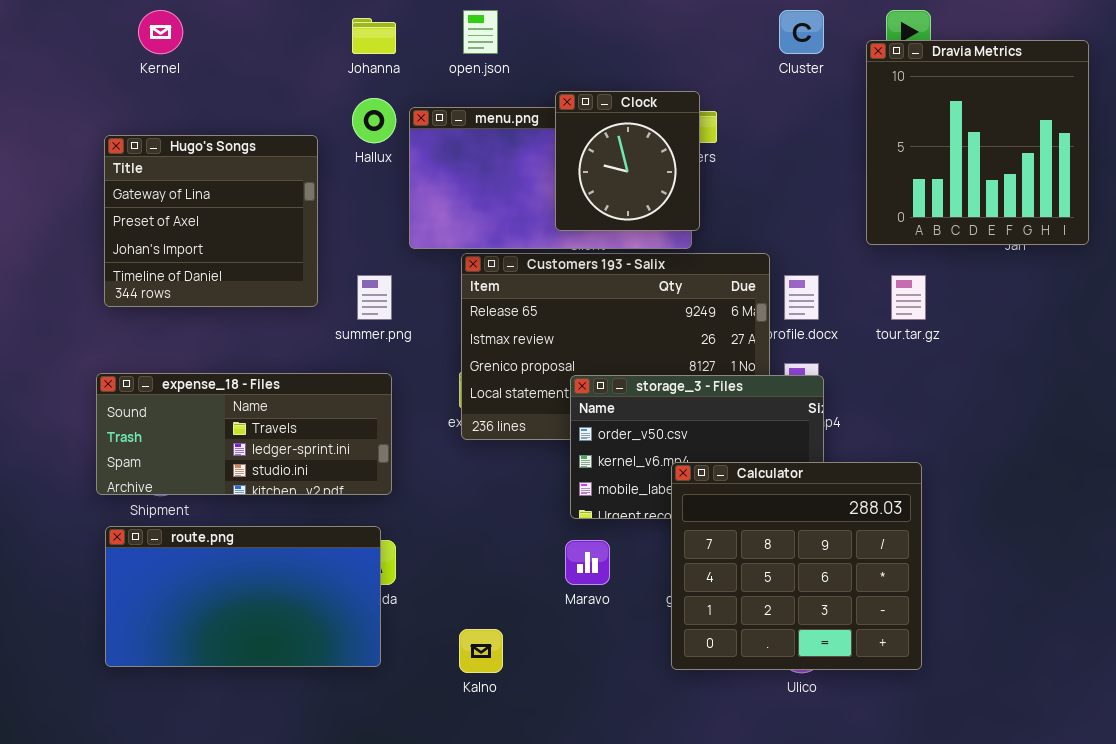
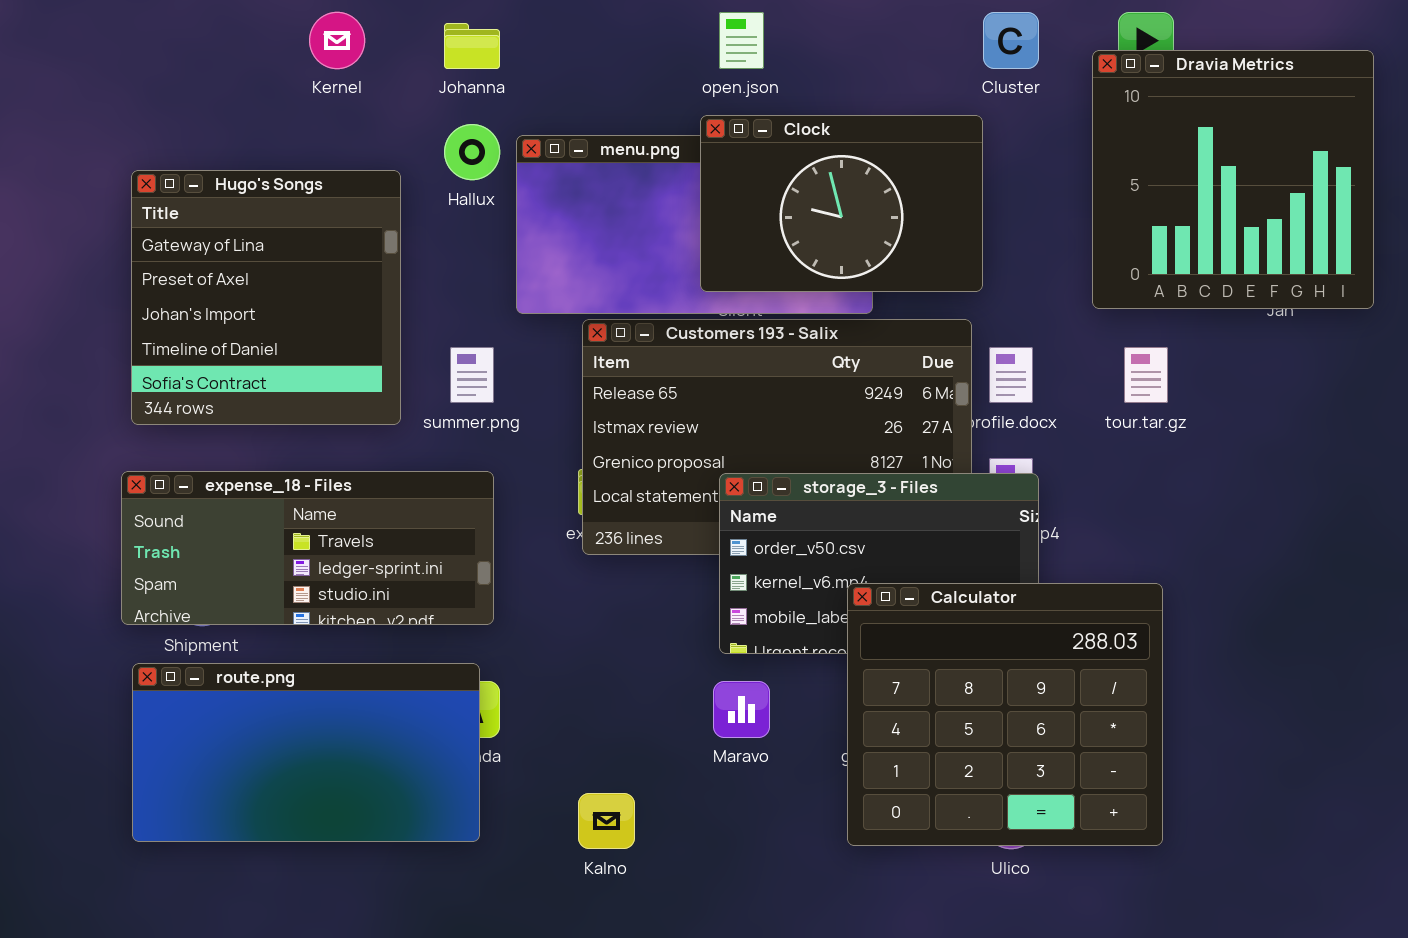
Kernel: [138,10,183,54] -> [309,12,365,69], moved
open.json: [463,10,498,54] -> [719,12,764,69], moved
Clock: [555,91,700,231] -> [700,115,983,292], resized
Hugo's Songs: [104,135,318,307] -> [131,170,401,425], resized

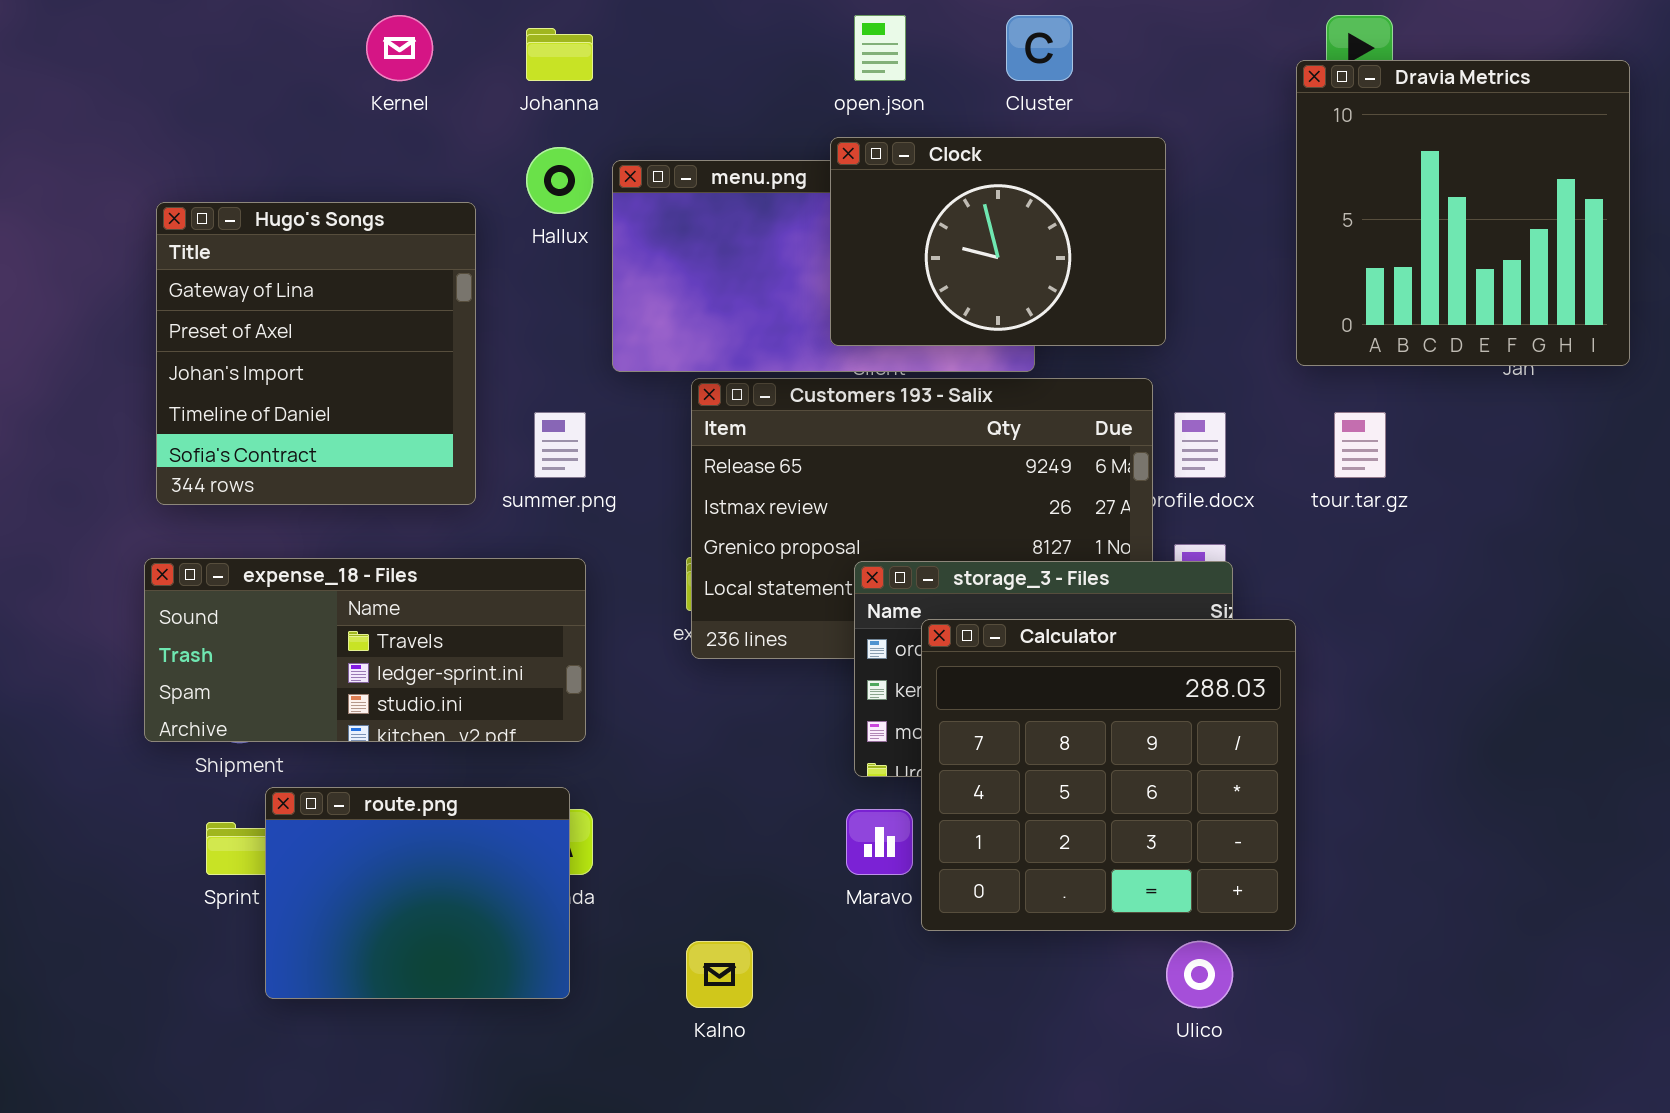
Cluster: [983,12,1039,69] -> [1006,15,1073,81], moved
Calculator: [847,583,1163,846] -> [921,619,1296,931], moved
route.png: [132,663,480,842] -> [265,787,570,999], resized

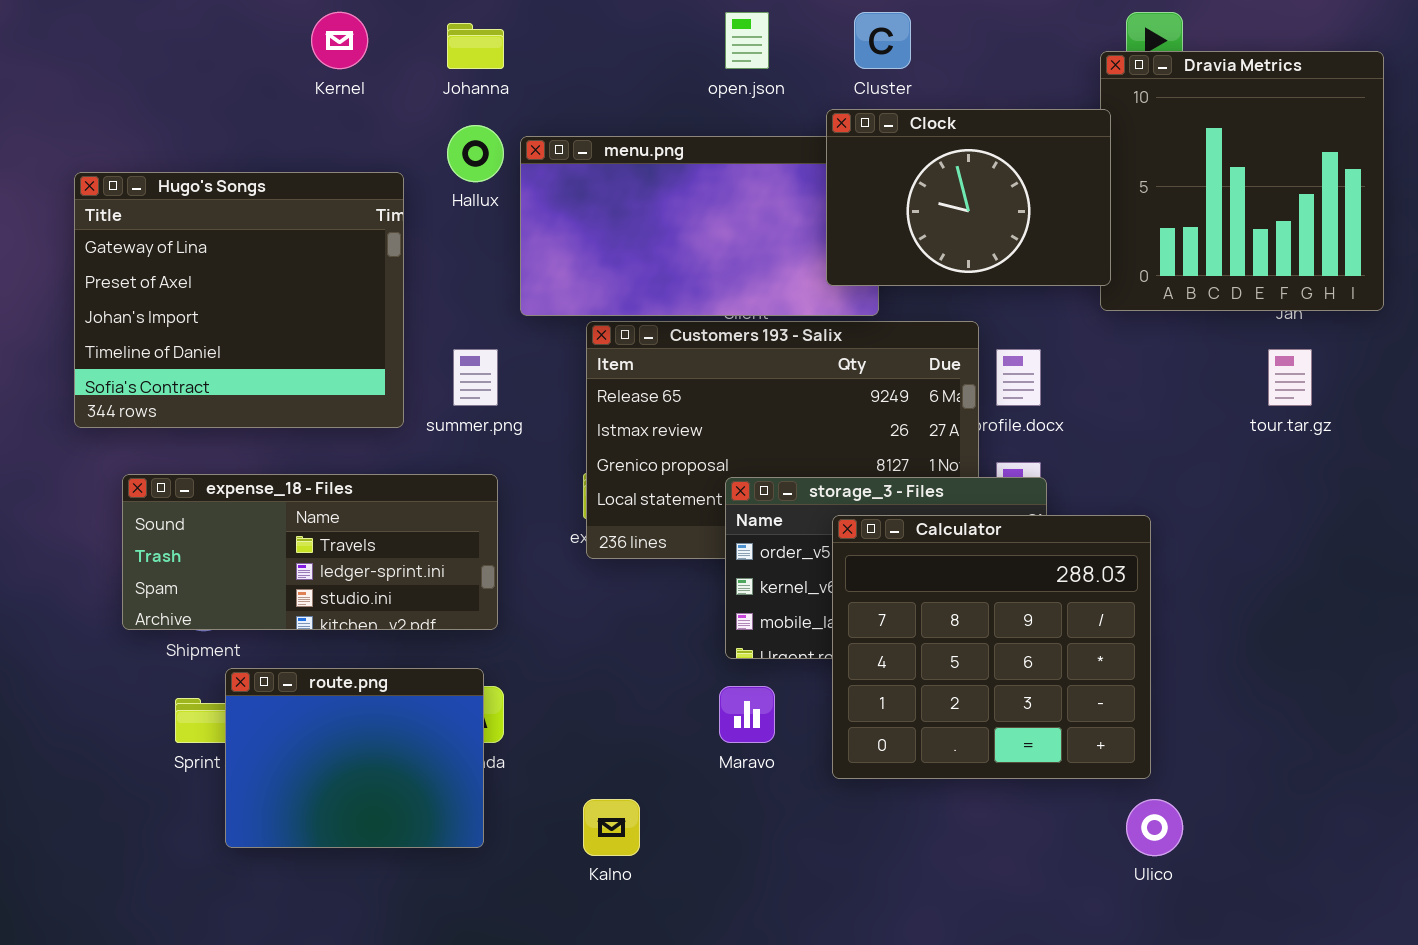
Clock: [830,137,1166,346] -> [826,109,1111,286], moved
Hugo's Songs: [156,202,476,505] -> [74,172,404,428], resized
tour.tar.gz: [1334,412,1386,478] -> [1268,349,1312,406], moved
Calculator: [921,619,1296,931] -> [832,515,1151,779], moved
Ulico: [1166,941,1233,1008] -> [1126,799,1183,856], moved

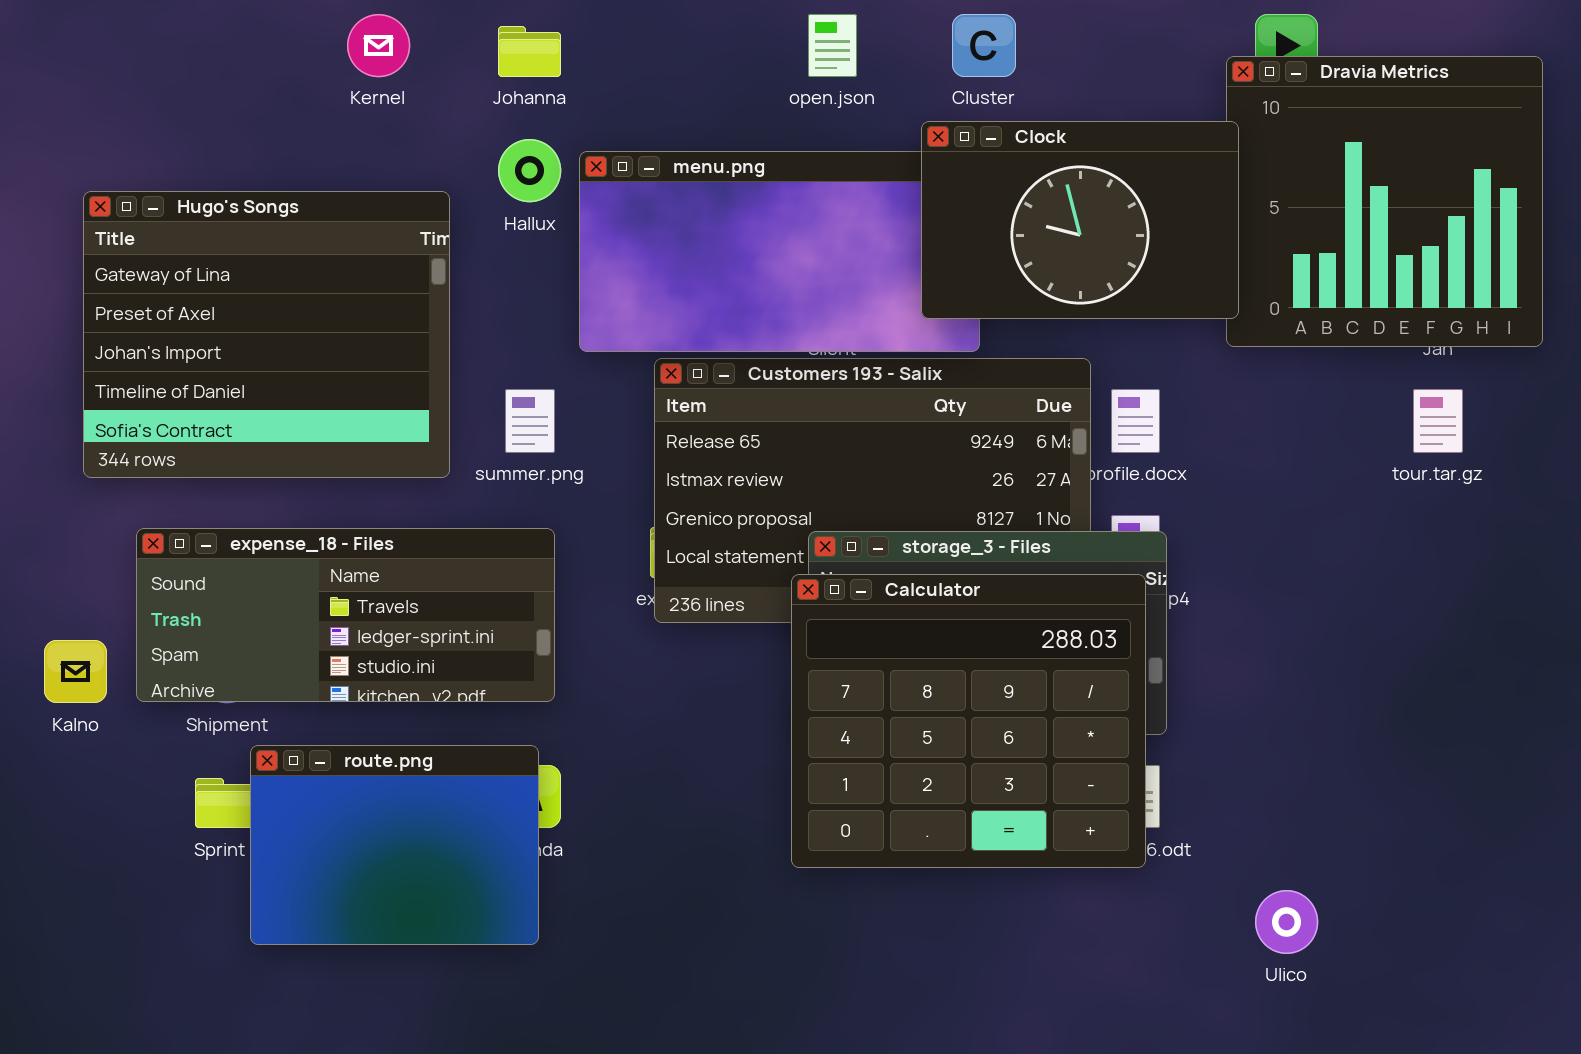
Calculator: [832,515,1151,779] -> [791,574,1146,868], moved
Kalno: [583,799,640,856] -> [44,640,107,703], moved

